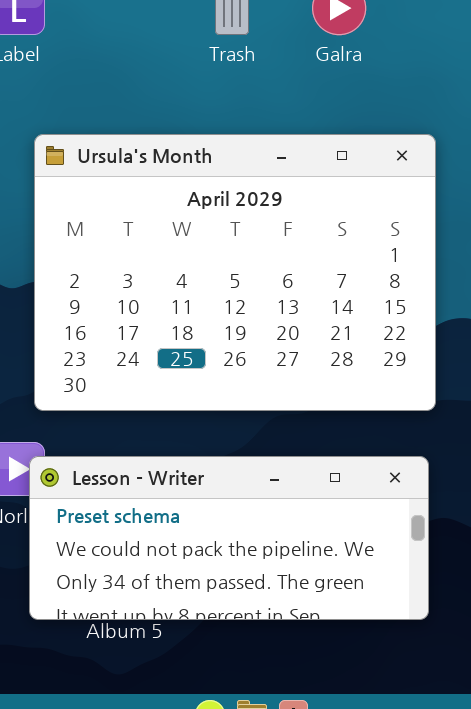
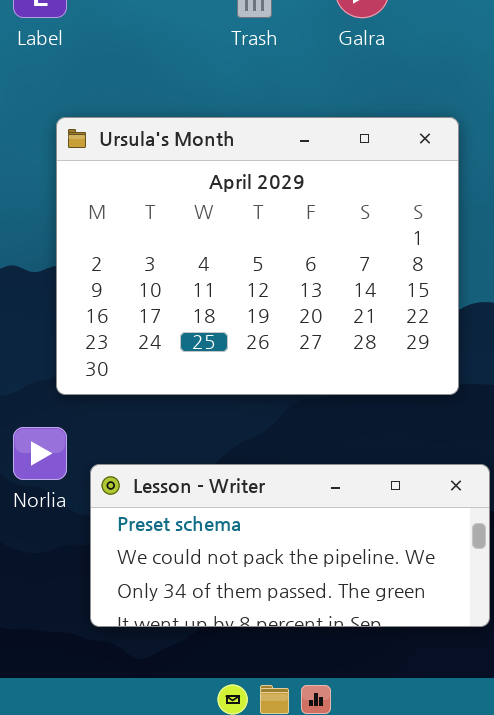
Lesson - Writer: [29,456,429,620] -> [90,464,490,627], moved

